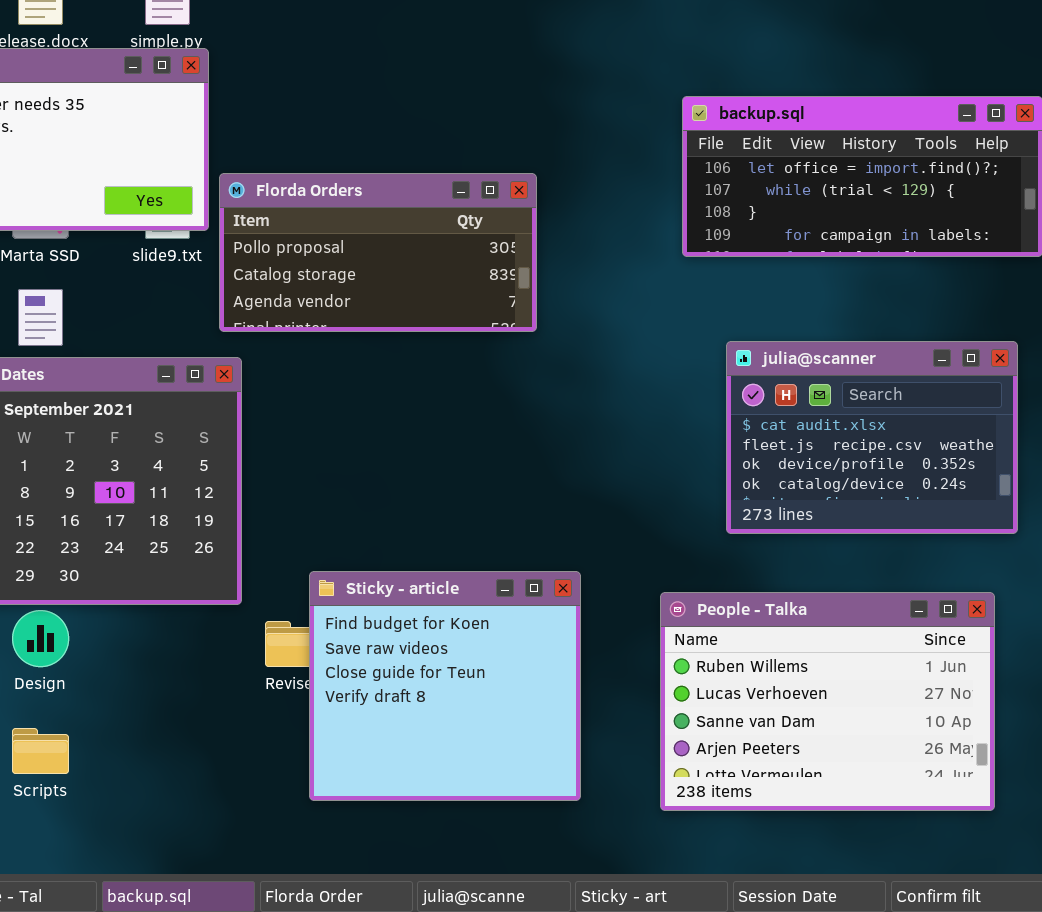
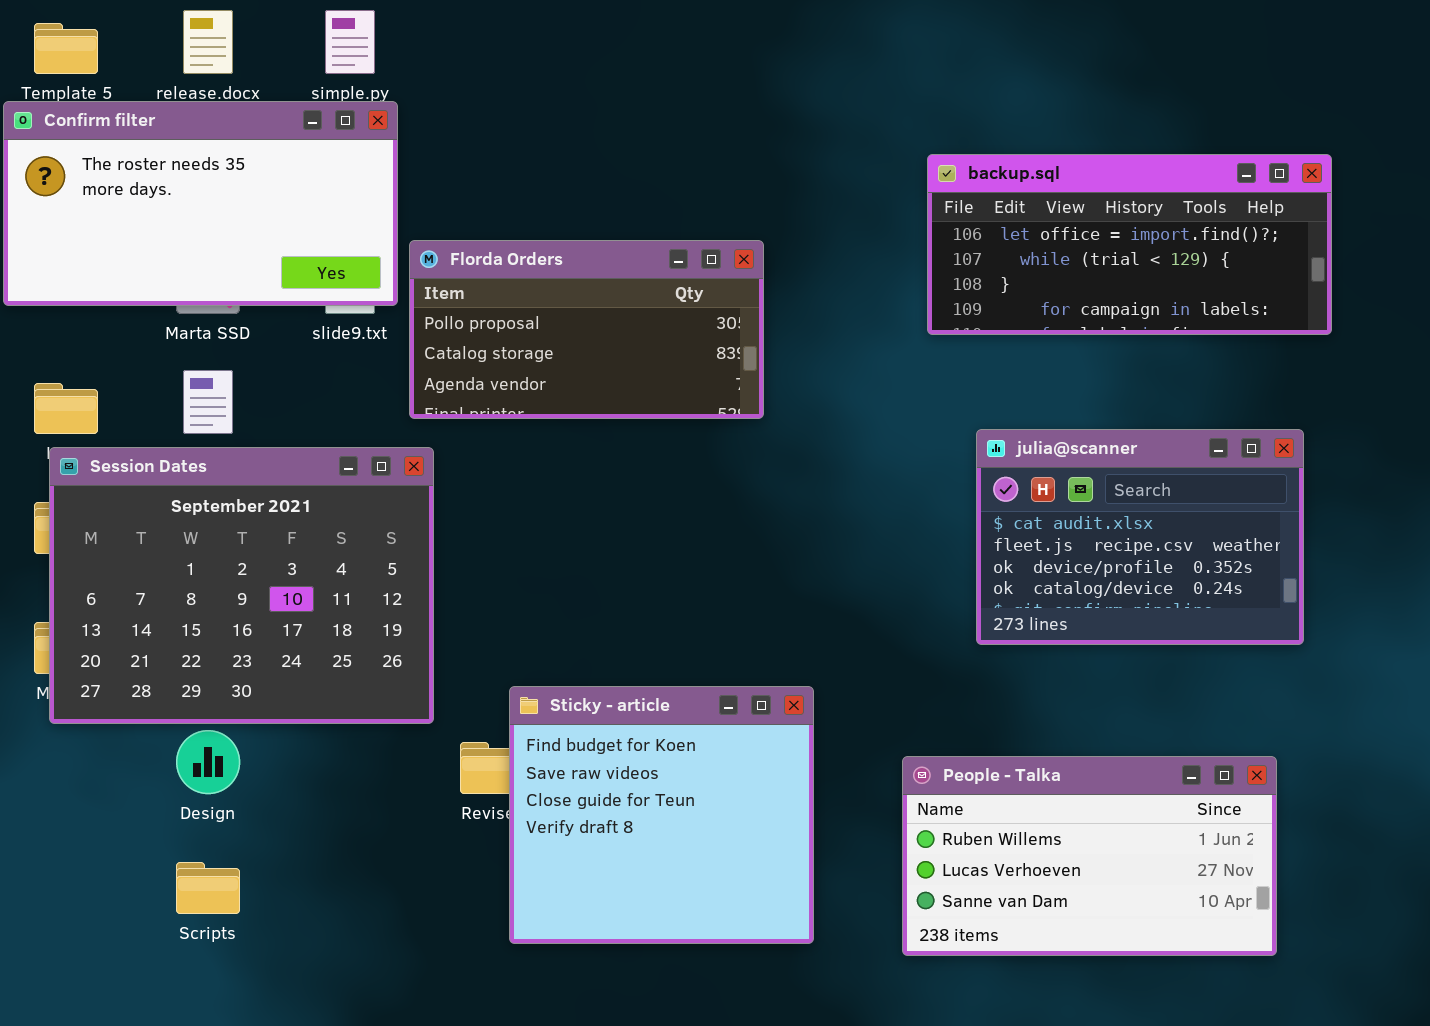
People - Talka: [660,592,995,811] -> [902,756,1277,956], resized

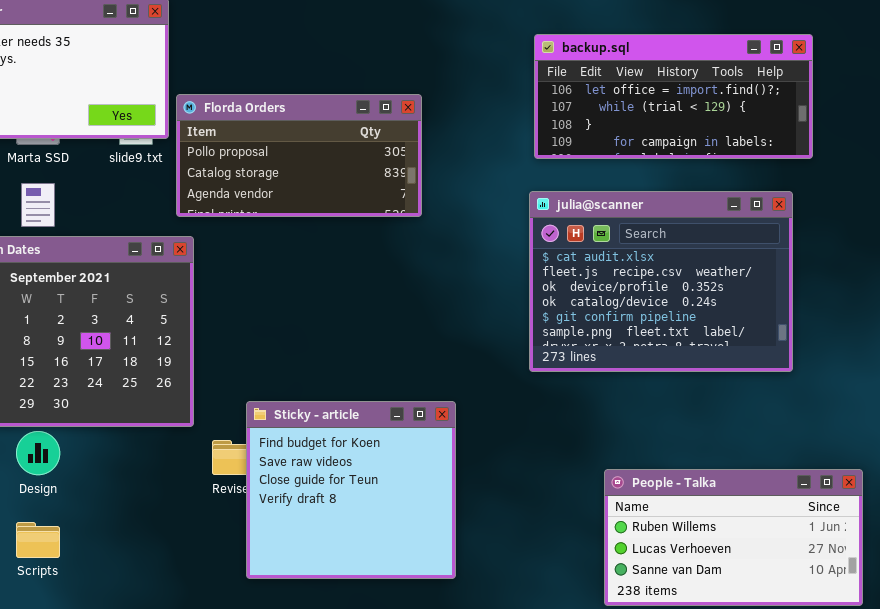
julia@scanner: [976,429,1304,645] -> [529,191,793,372], resized
People - Talka: [902,756,1277,956] -> [604,469,863,606], moved

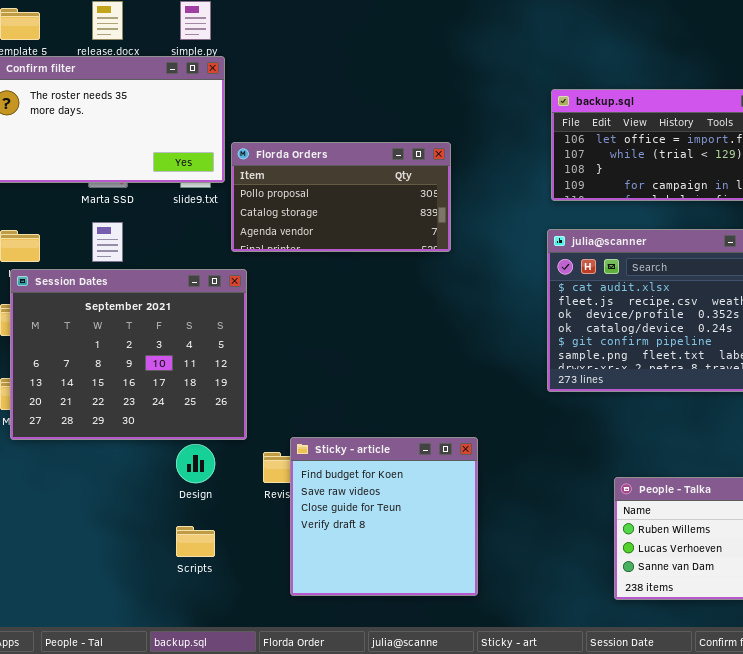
Sticky - article: [246,401,456,579] -> [290,437,478,596], moved
Design: [16,431,60,475] -> [176,444,215,483], moved
Scripts: [16,522,60,558] -> [176,526,215,557], moved

